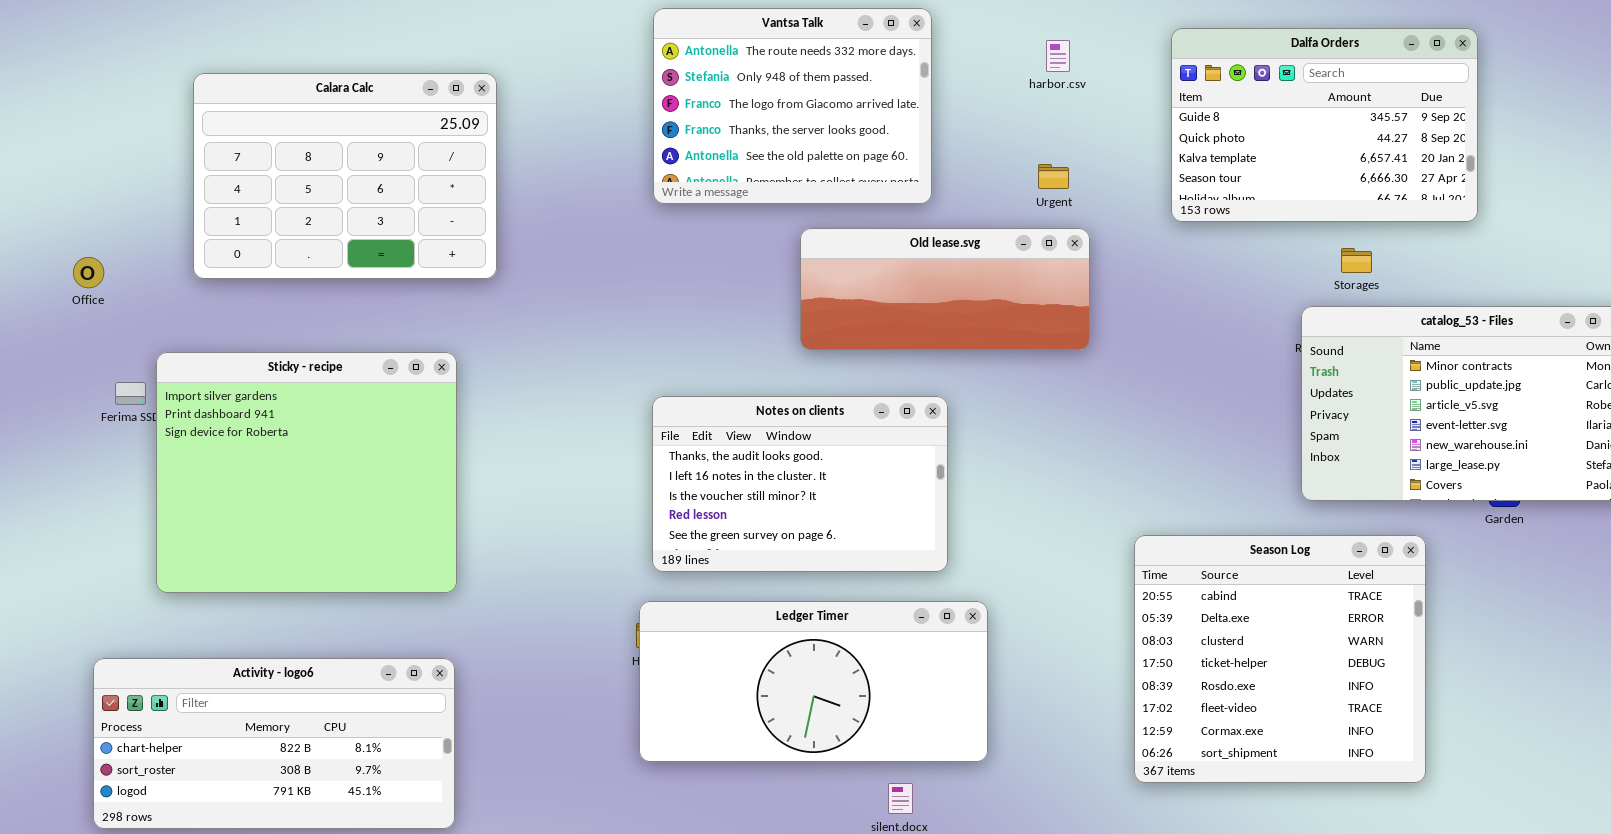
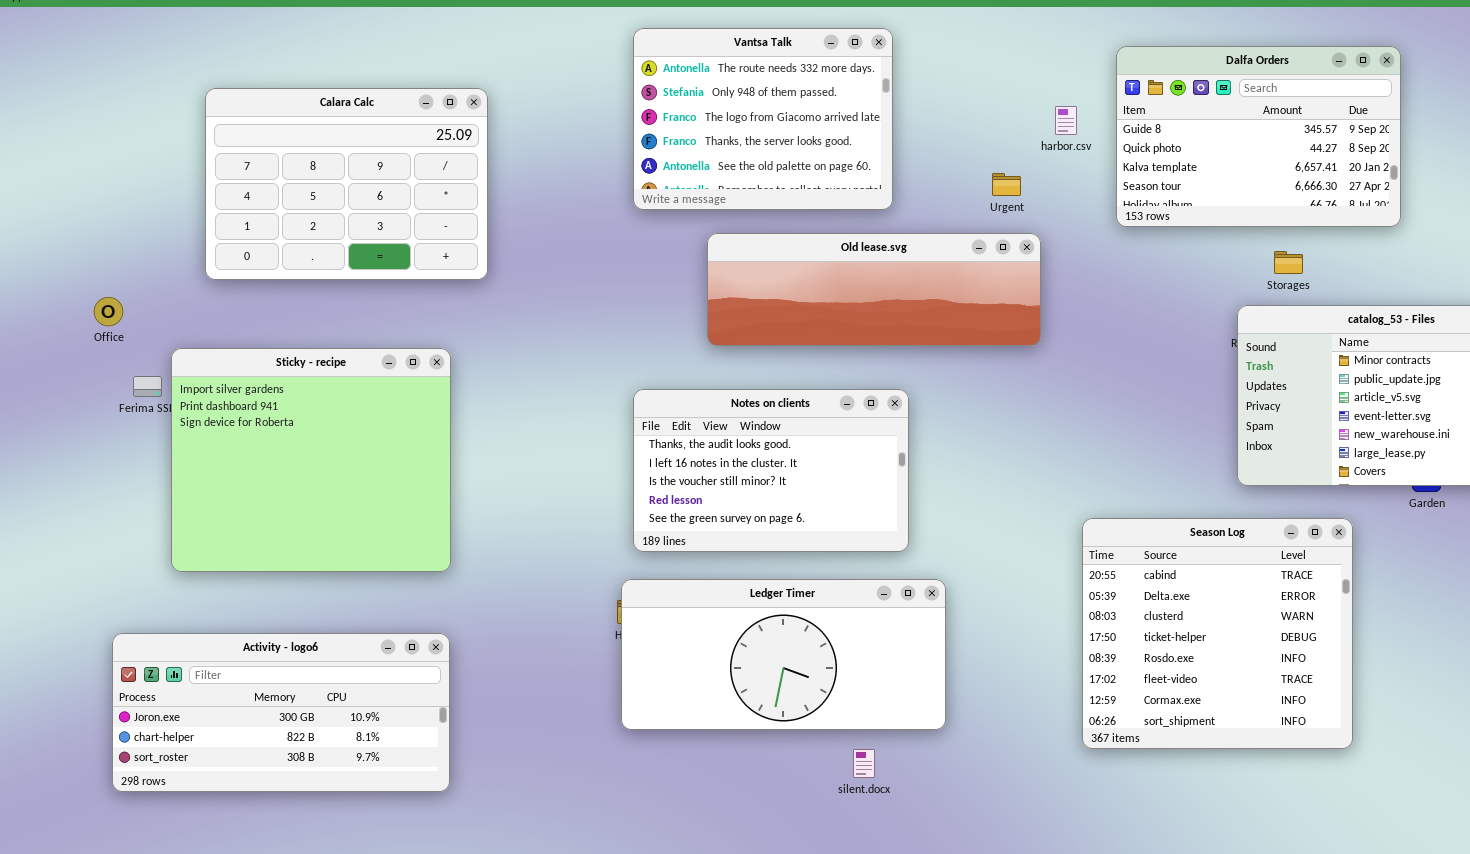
harbor.csv: [1046,40,1070,72] -> [1055,106,1077,135], moved
Old lease.svg: [800,228,1090,350] -> [707,233,1041,346], resized
Office: [73,257,104,288] -> [94,297,123,326], moved
Activity - logo6: [93,658,455,829] -> [112,633,450,792], scrolled up 1 row

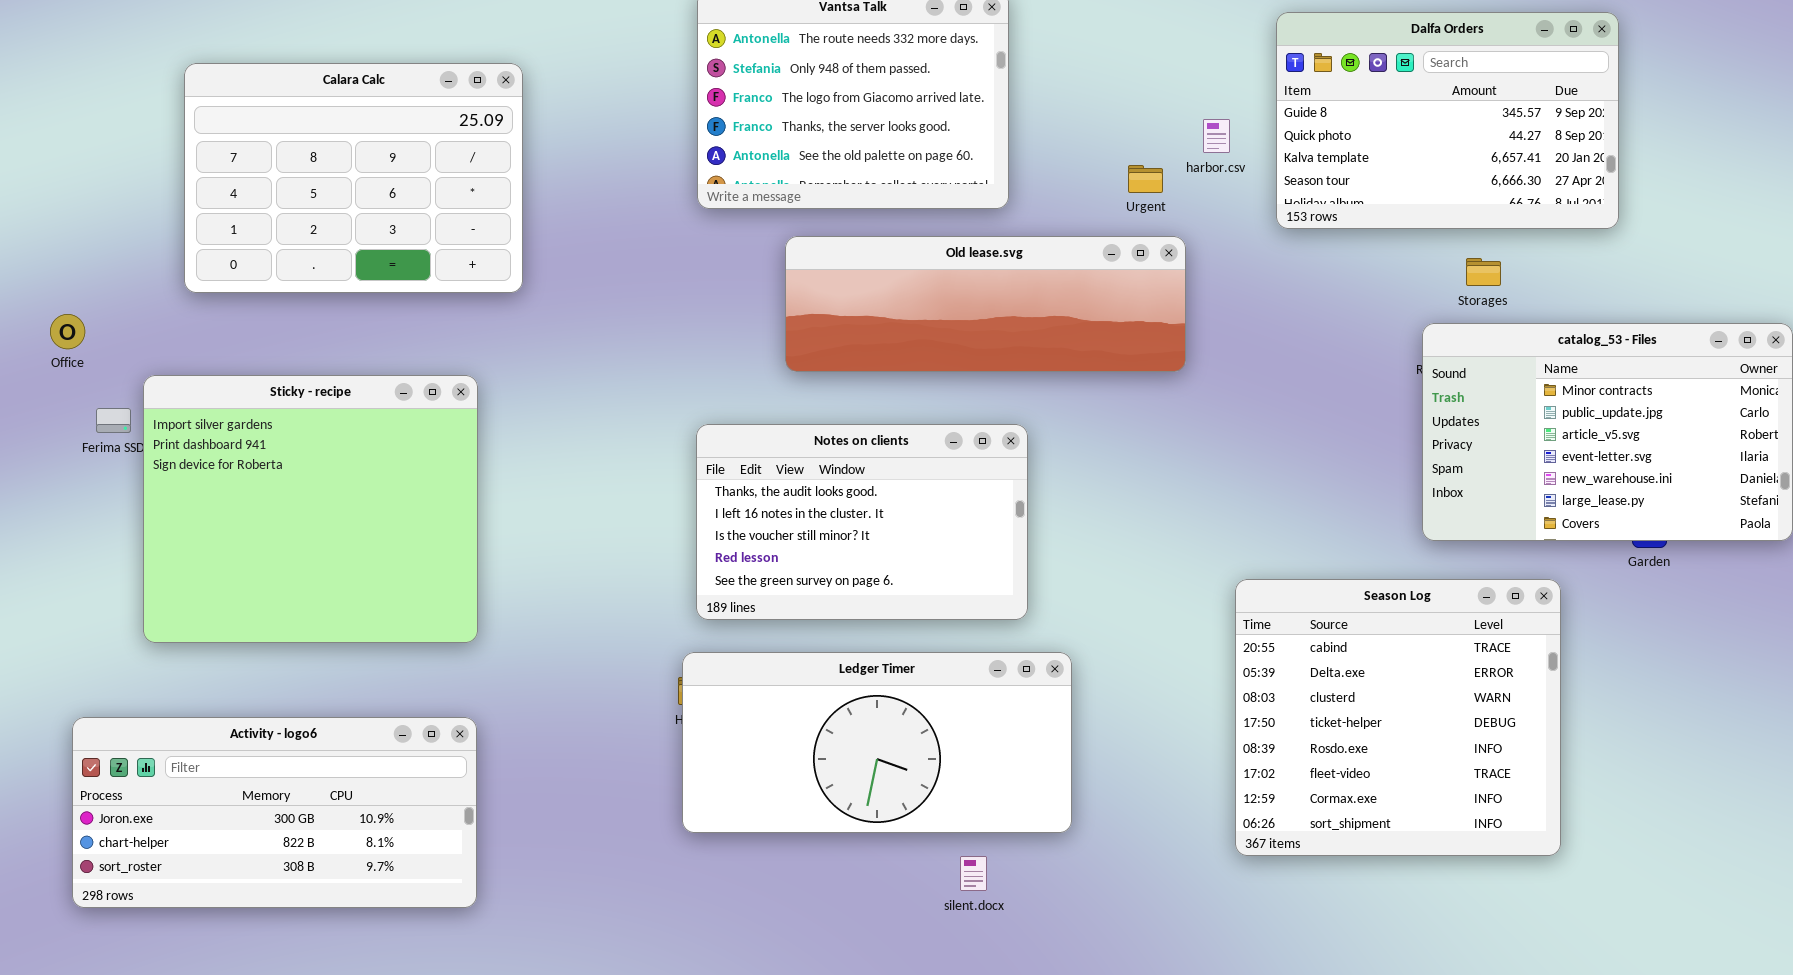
harbor.csv: [1055,106,1077,135] -> [1203,119,1230,153], moved

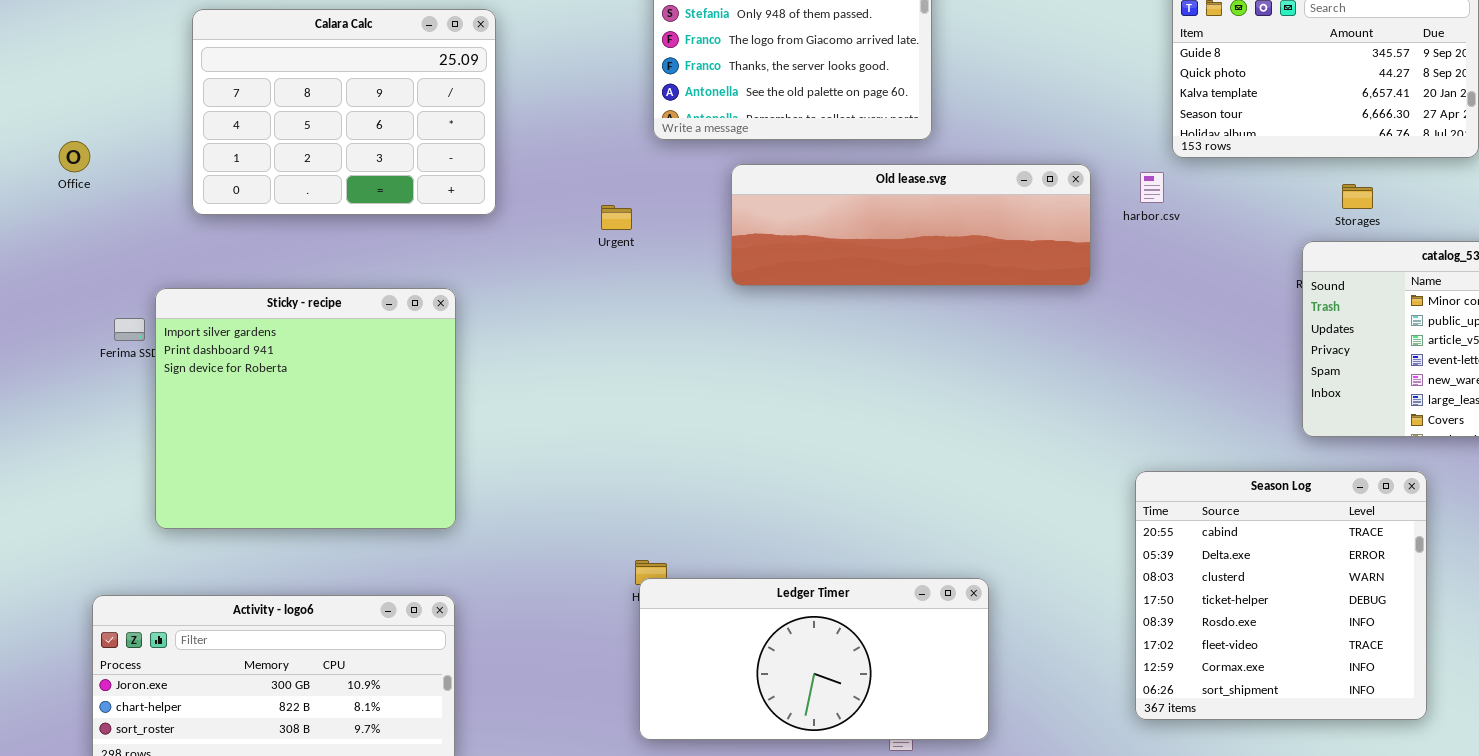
harbor.csv: [1203,119,1230,153] -> [1140,172,1164,203], moved
Urgent: [1128,165,1163,193] -> [601,205,632,230], moved
Office: [50,314,85,349] -> [59,141,90,172], moved
Notes on clients: [696,424,1028,620] -> none, closed
Ledger Timer: [682,652,1072,833] -> [639,578,989,740], moved

